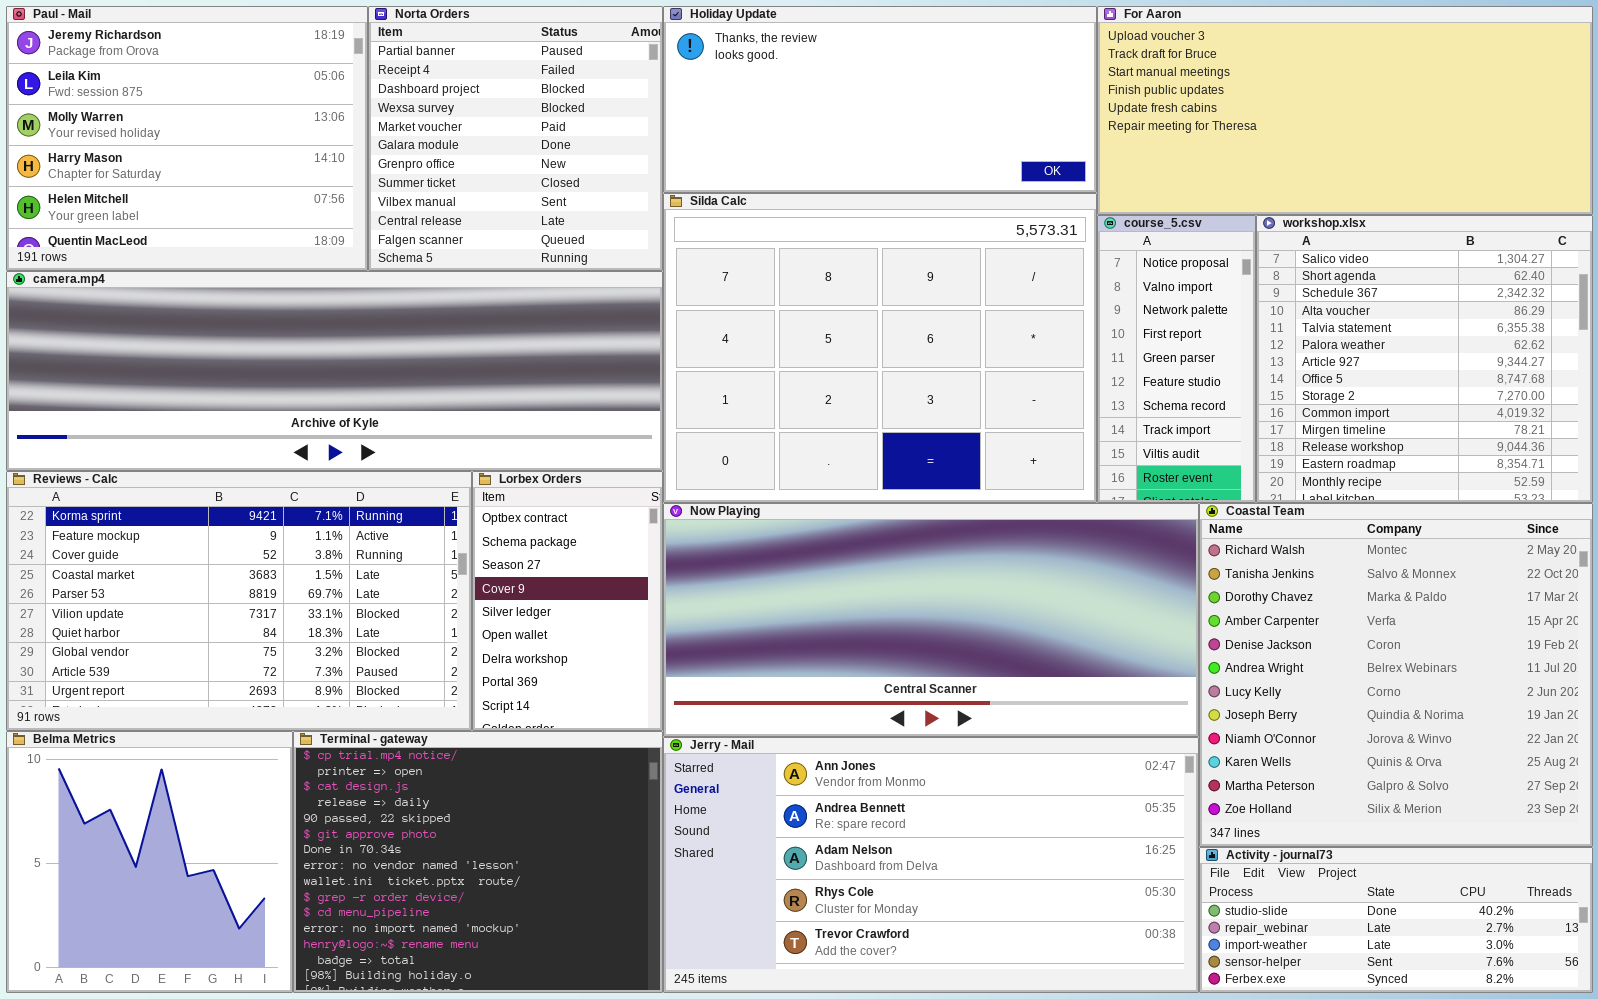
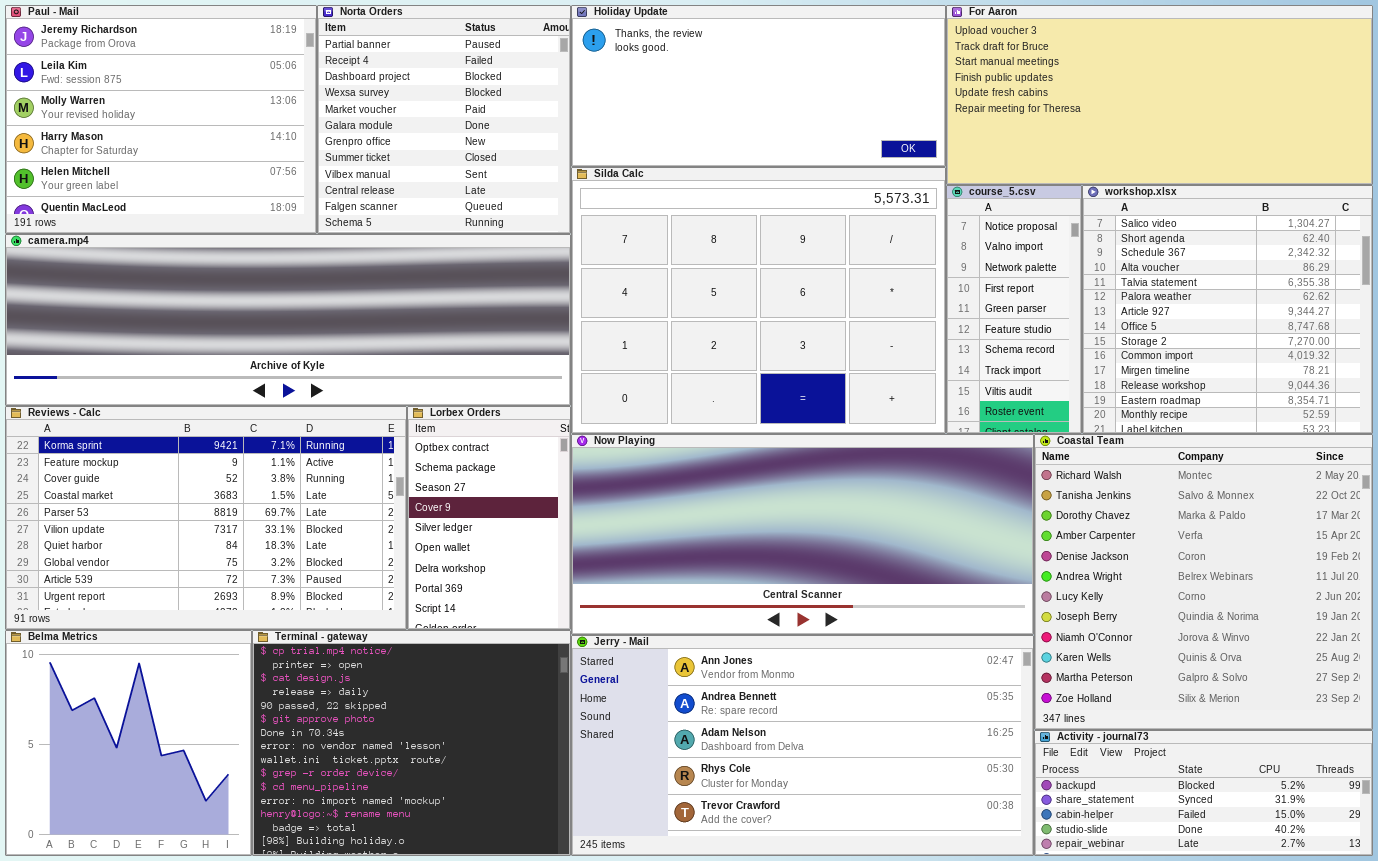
Activity - journal73: [1199,847,1593,993] -> [1034,730,1373,856], scrolled up 3 rows

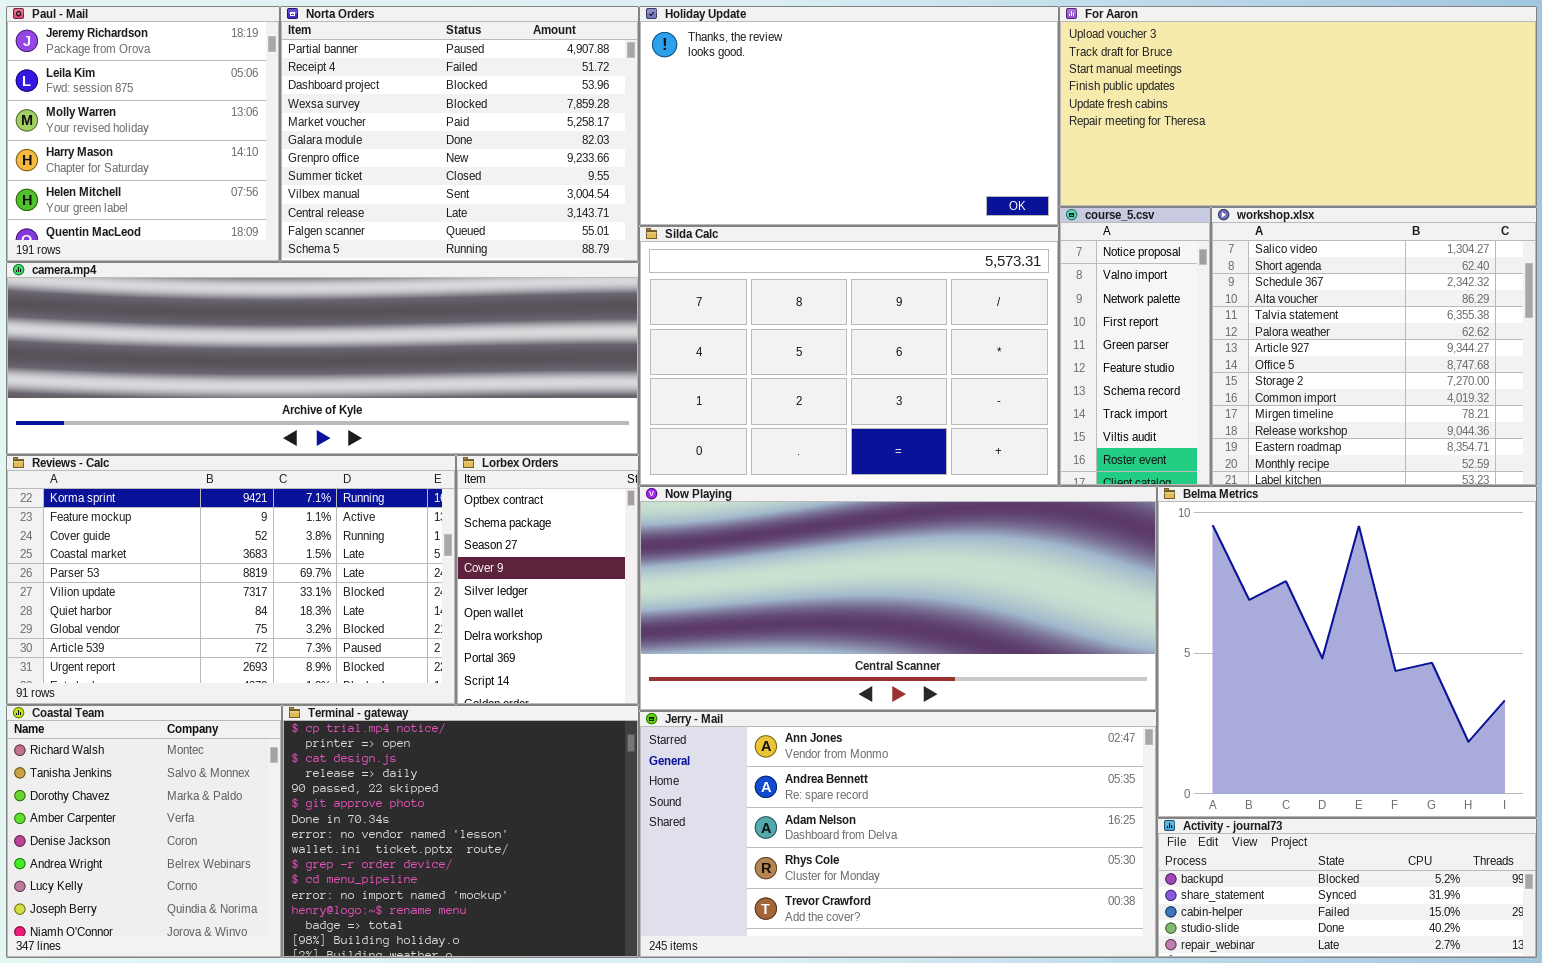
Paul - Mail: [5,5,317,234] -> [6,6,280,262], resized
Norta Orders: [317,5,571,234] -> [280,6,639,262], resized
Holiday Update: [571,5,946,167] -> [639,6,1059,226], resized
Silda Calc: [571,167,946,434] -> [639,226,1059,486], resized
Coastal Team: [1034,434,1373,730] -> [6,705,282,958], moved, resized
Belma Metrics: [5,630,252,856] -> [1157,486,1537,818], moved, resized

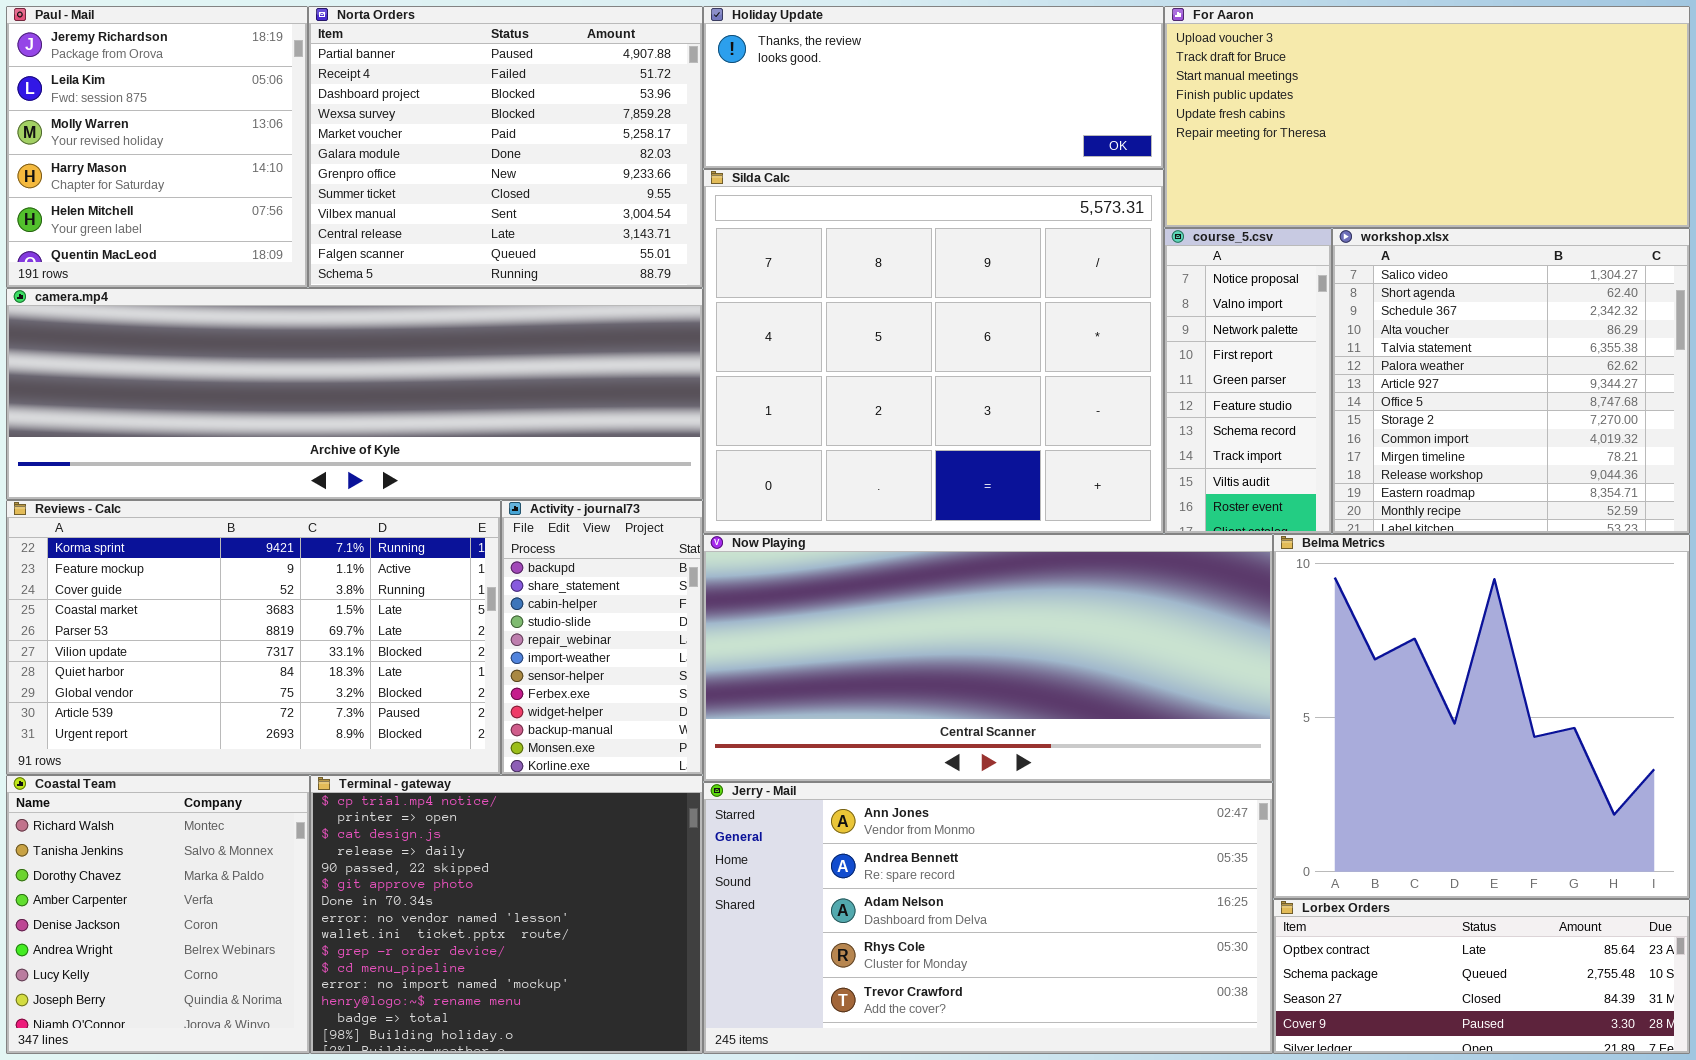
Holiday Update: [639,6,1059,226] -> [703,6,1164,169], resized
Silda Calc: [639,226,1059,486] -> [703,169,1164,534], resized
Lorbex Orders: [456,455,639,705] -> [1273,899,1690,1054], moved, resized
Activity - journal73: [1157,818,1537,958] -> [501,500,703,775], moved, resized

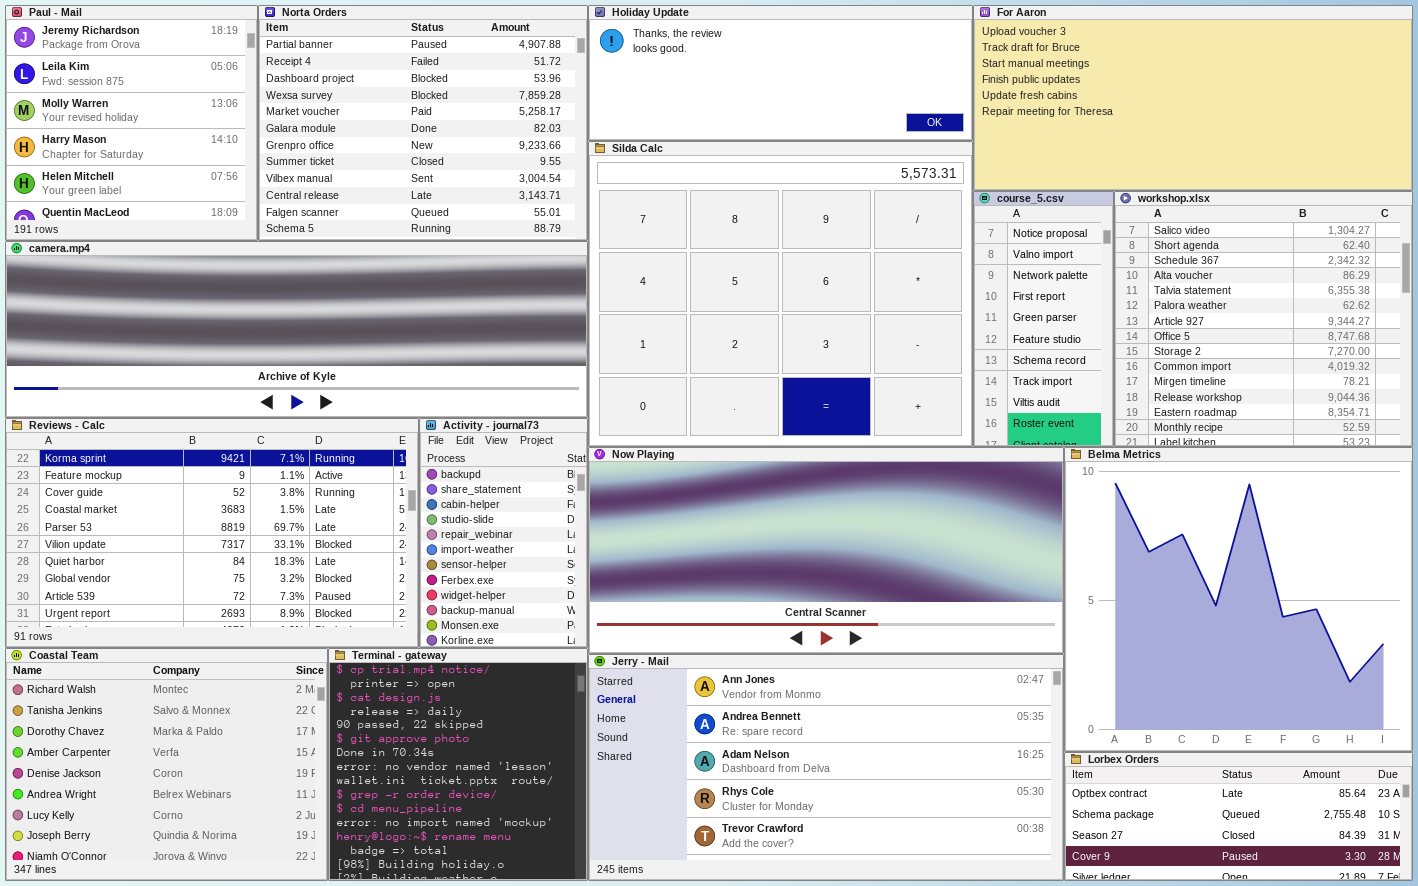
Coastal Team: [6,775,310,1054] -> [5,648,328,881], resized
Terminal - gateway: [310,775,703,1054] -> [328,648,588,881], resized

